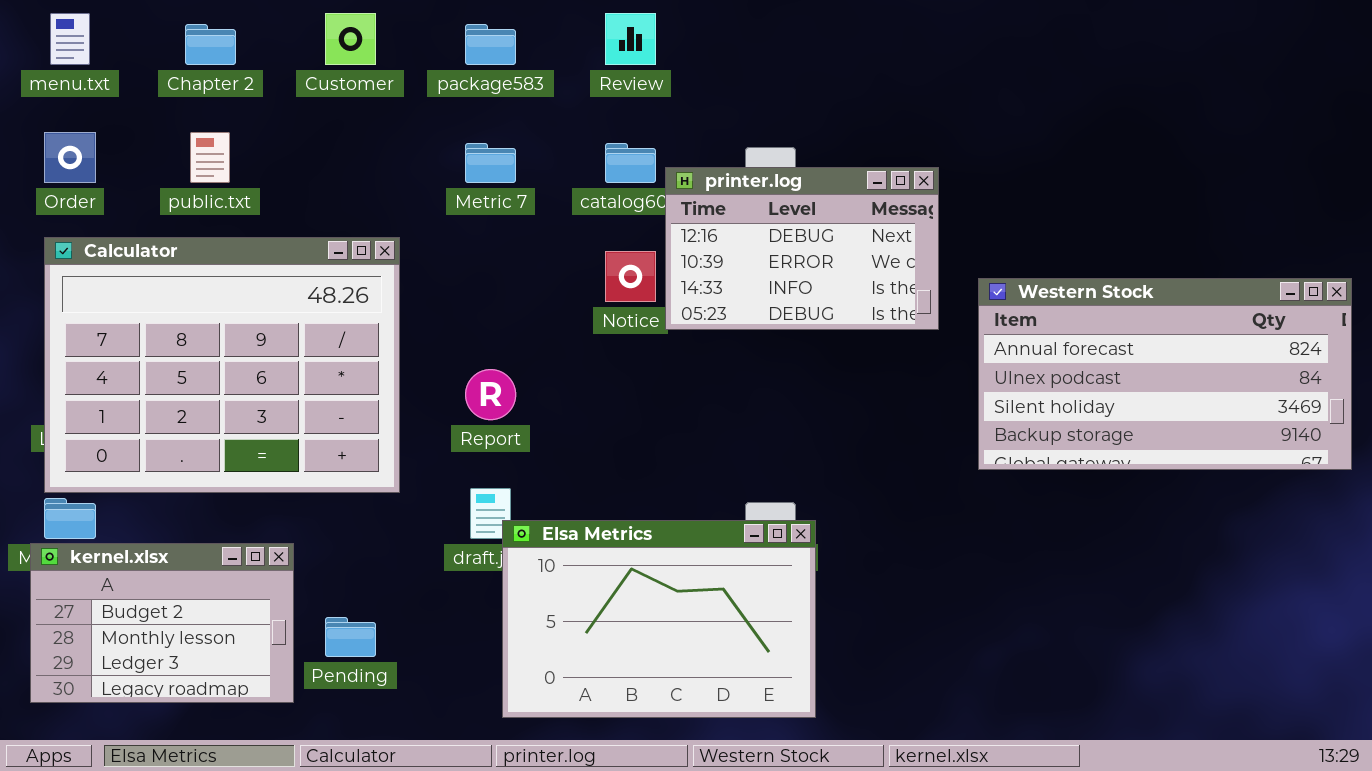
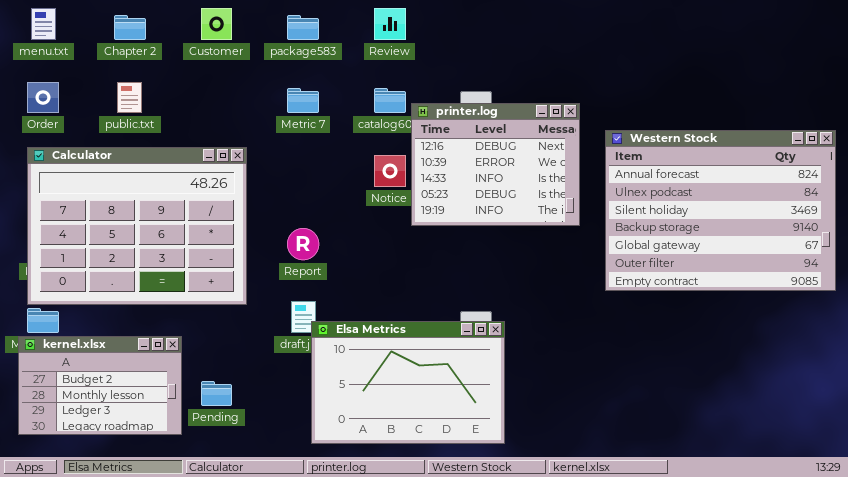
printer.log: [665,167,939,330] -> [411,103,580,226], resized
Western Stock: [978,278,1352,470] -> [605,130,836,291], resized

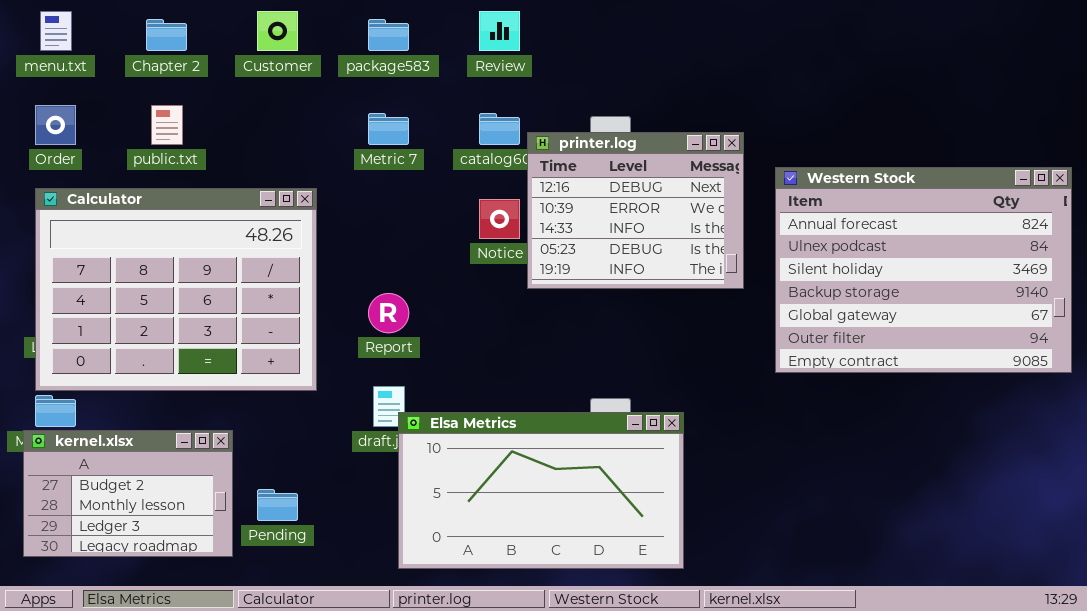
Elsa Metrics: [311,321,505,444] -> [398,412,684,569], resized

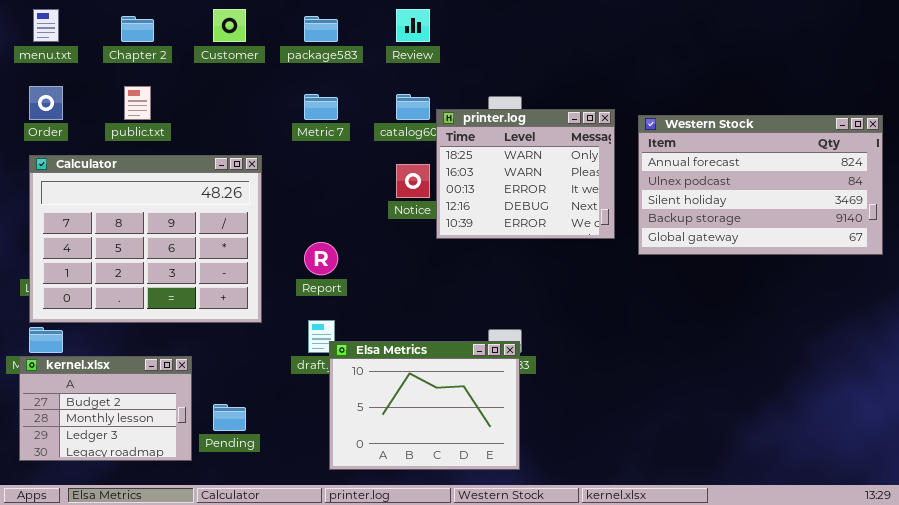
printer.log: [527,132,744,289] -> [436,109,615,239], scrolled up 3 rows
Western Stock: [775,167,1072,373] -> [638,115,883,255], moved, resized
Elsa Metrics: [398,412,684,569] -> [329,341,520,470], resized

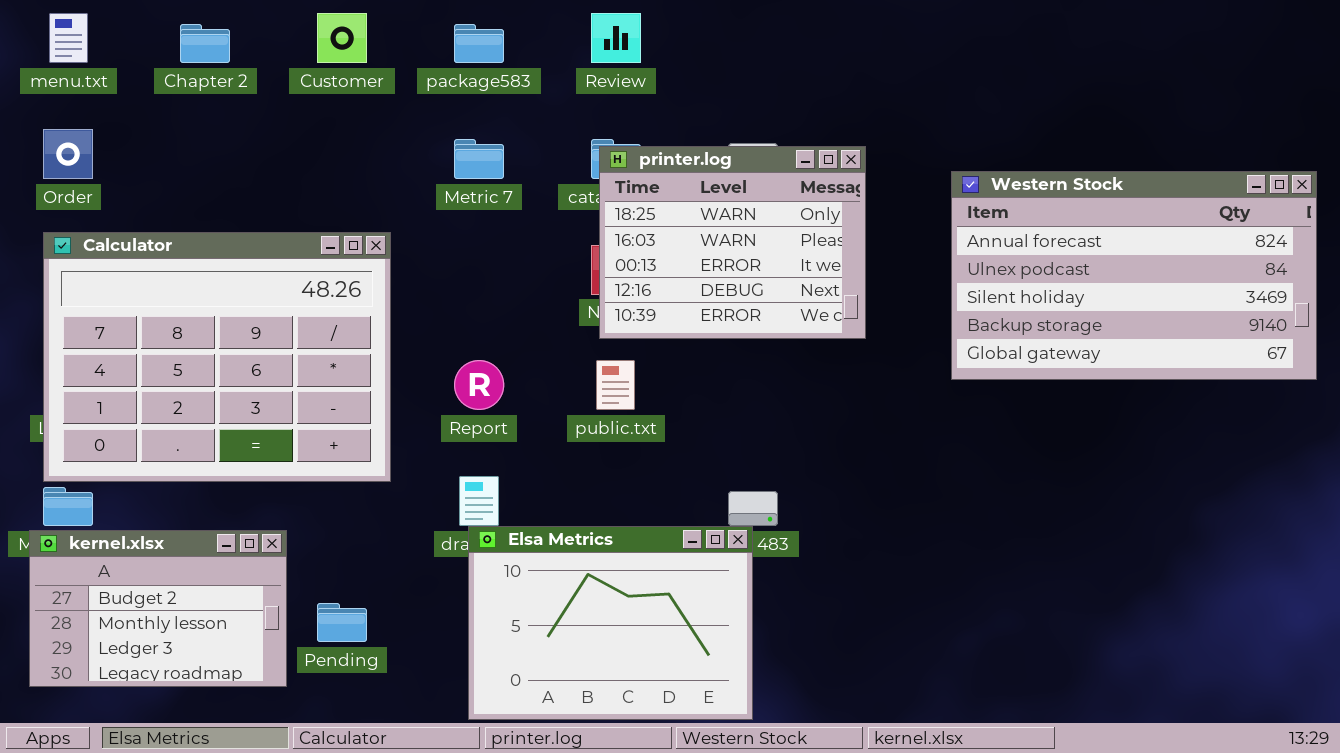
public.txt: [124,86,151,120] -> [596,360,635,410], moved
printer.log: [436,109,615,239] -> [599,146,866,339], moved
Elsa Metrics: [329,341,520,470] -> [468,526,753,720], moved

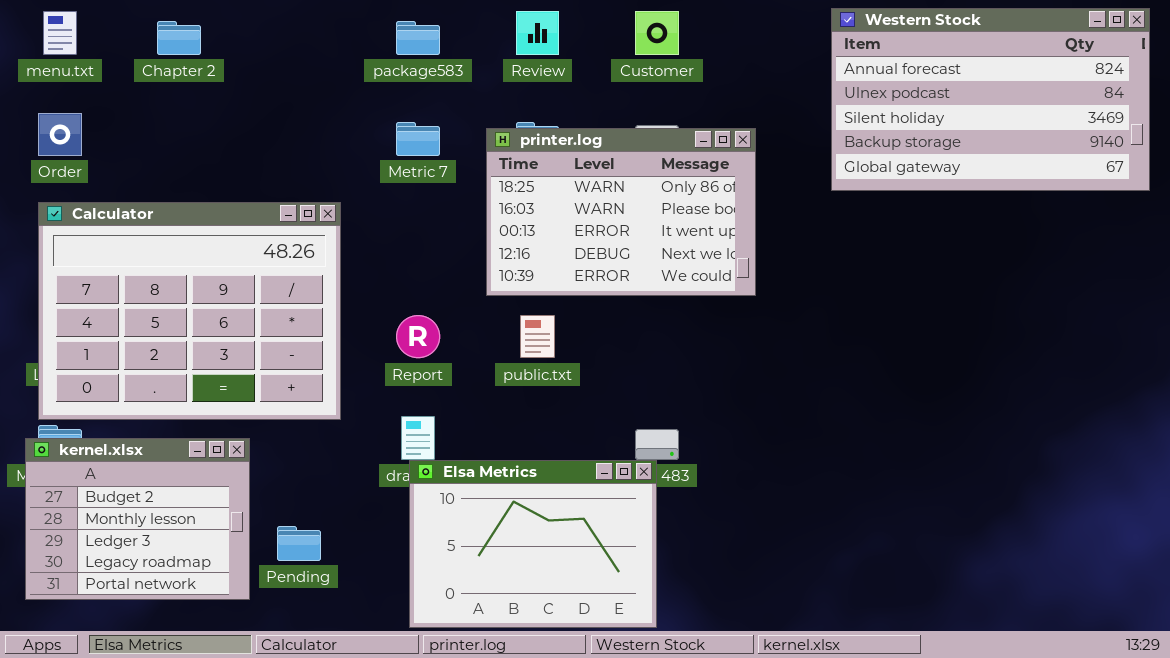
Customer: [317,13,367,63] -> [635,11,679,55], moved
printer.log: [599,146,866,339] -> [486,128,756,296], resized
Western Stock: [951,171,1317,380] -> [831,8,1150,191], moved
kernel.xlsx: [29,530,287,687] -> [25,438,250,600], resized

